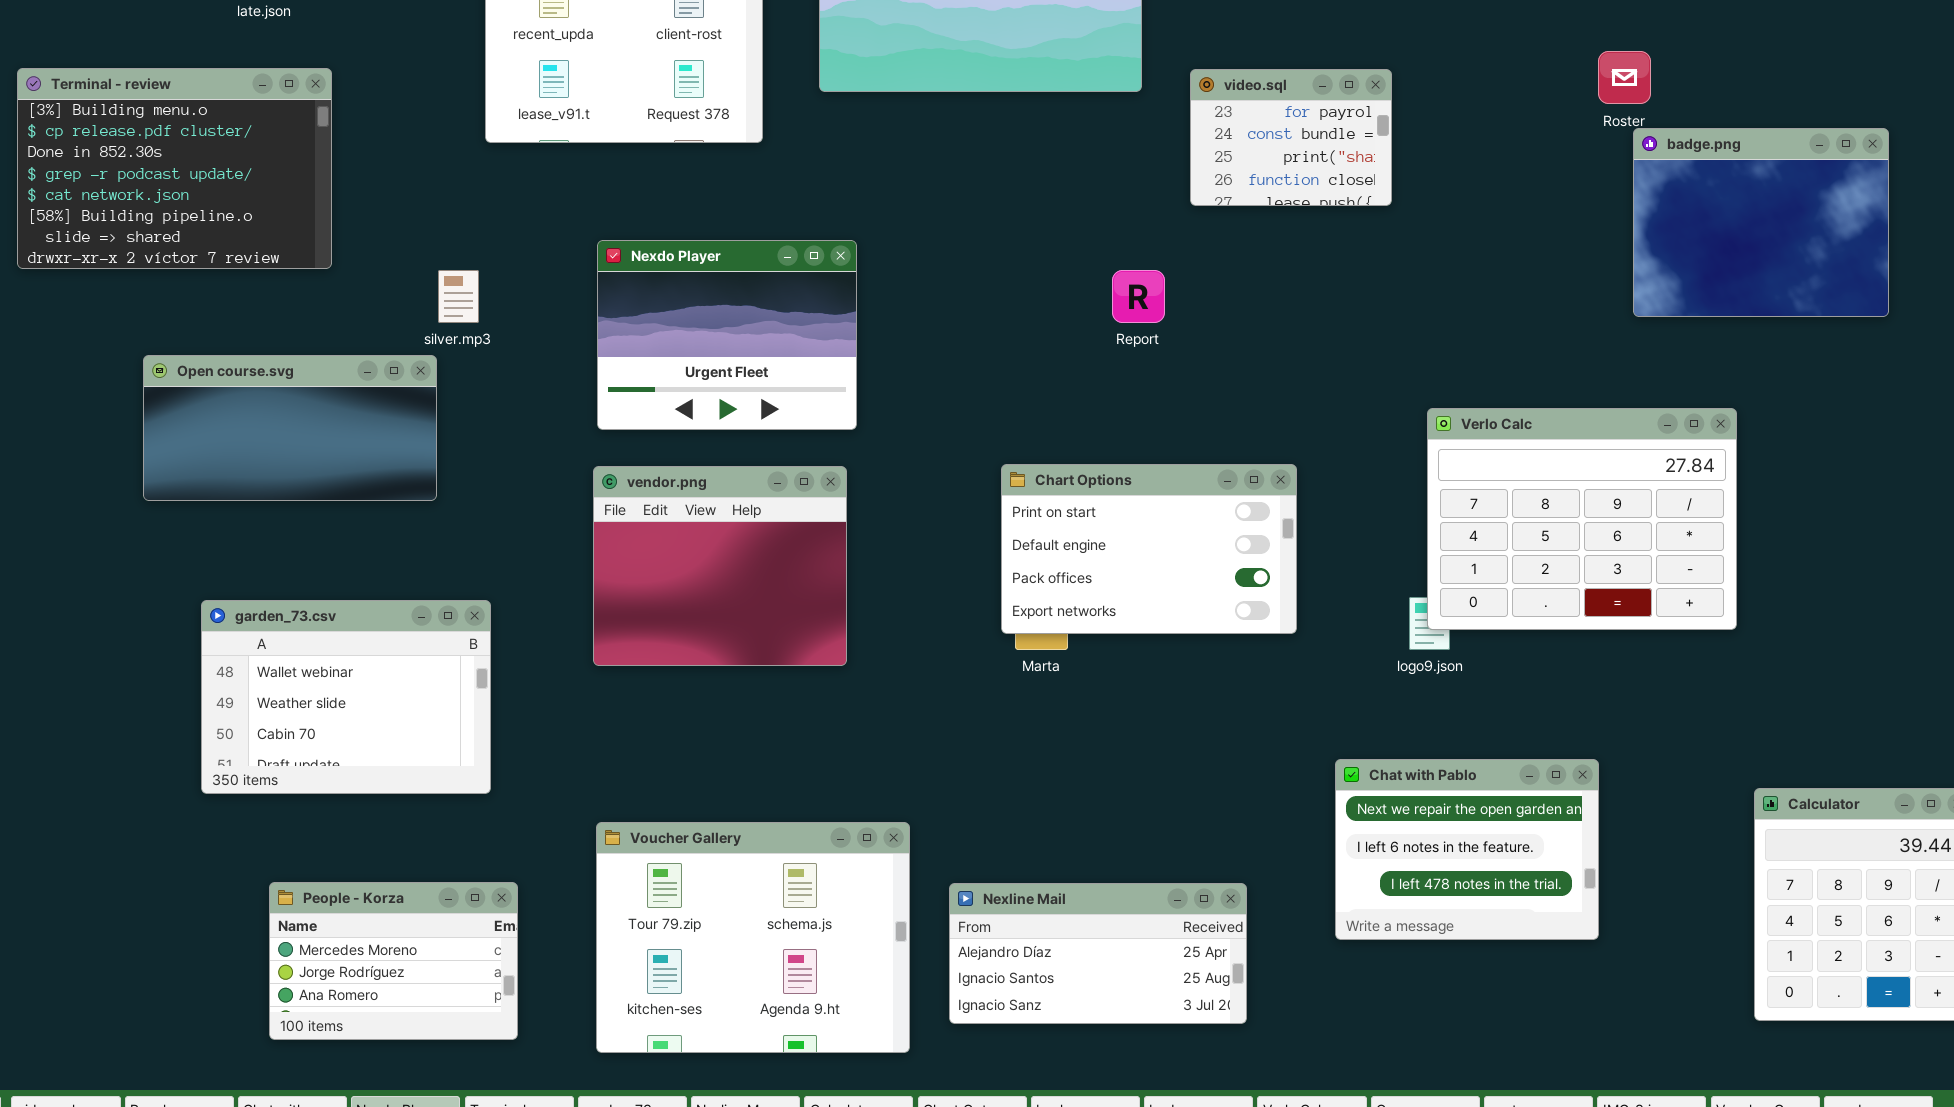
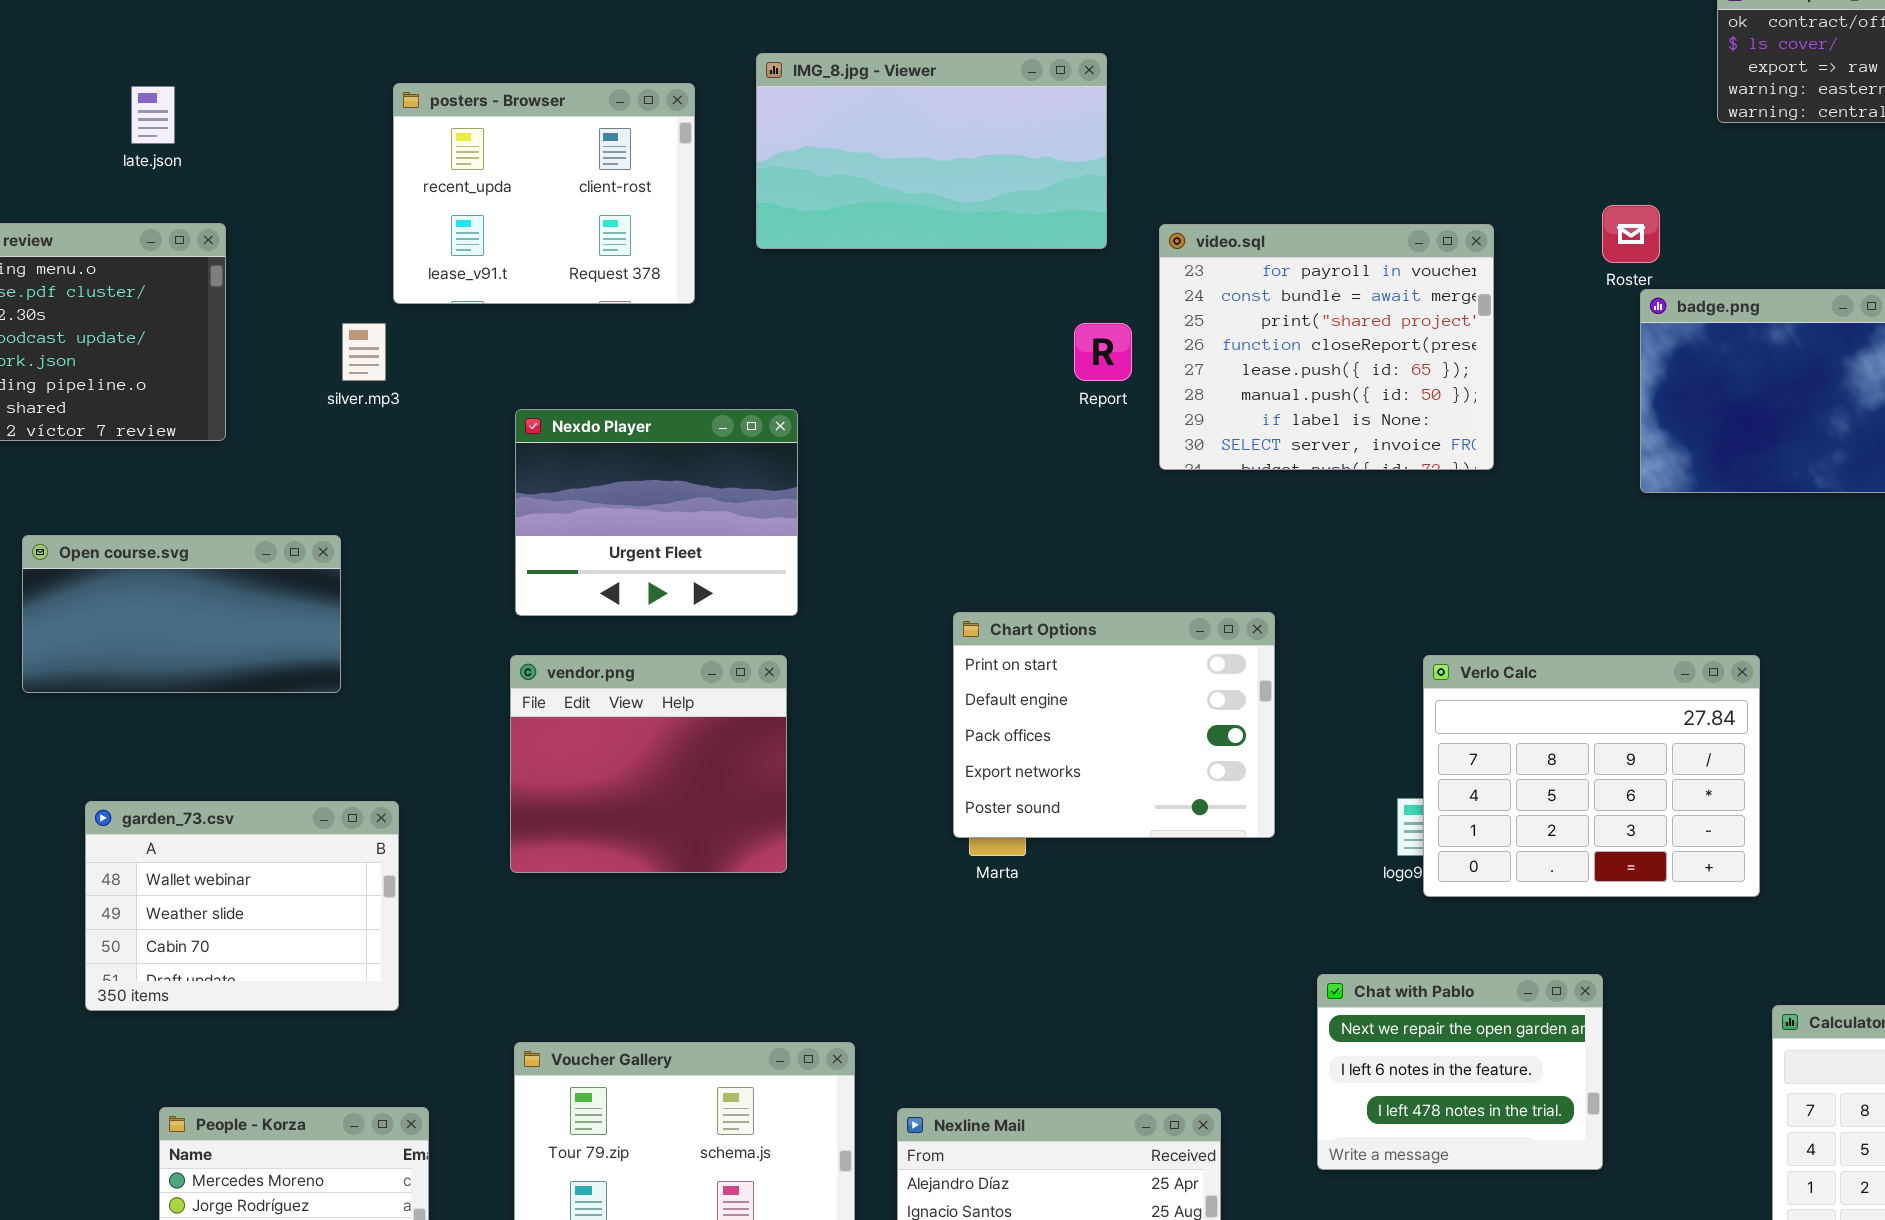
video.sql: [1190,69,1392,206] -> [1159,224,1494,470], resized
silver.mp3: [438,270,479,323] -> [342,323,386,381], moved
Report: [1112,270,1165,323] -> [1074,323,1132,381], moved
Verlo Calc: [1427,408,1737,630] -> [1423,655,1760,897], moved
Chart Options: [1001,464,1297,634] -> [953,612,1275,838], resized

